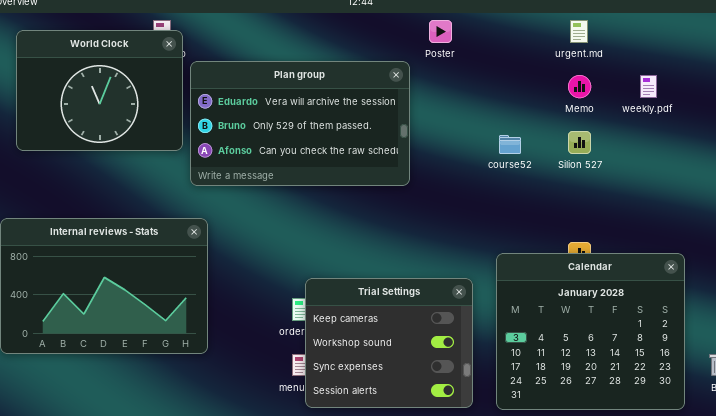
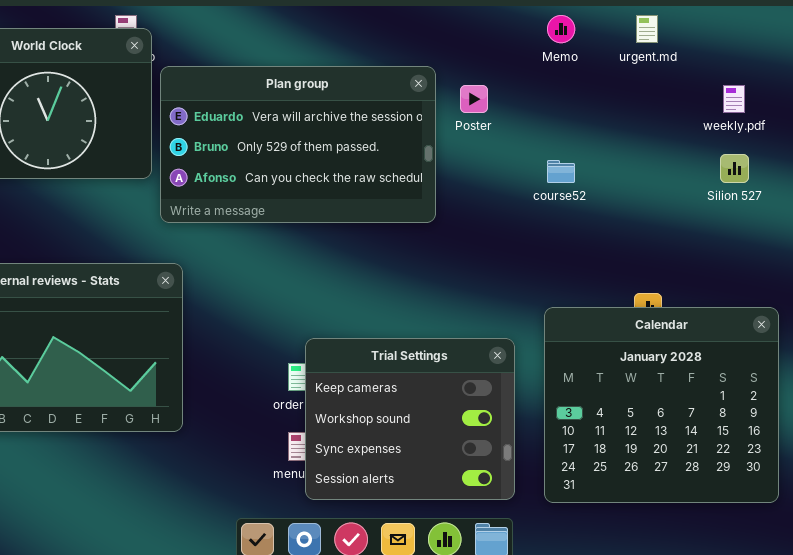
Poster: [429,20,452,43] -> [460,85,488,113], moved
Memo: [568,75,591,98] -> [547,15,575,43], moved
Silion 527: [568,131,591,154] -> [720,154,749,183], moved

